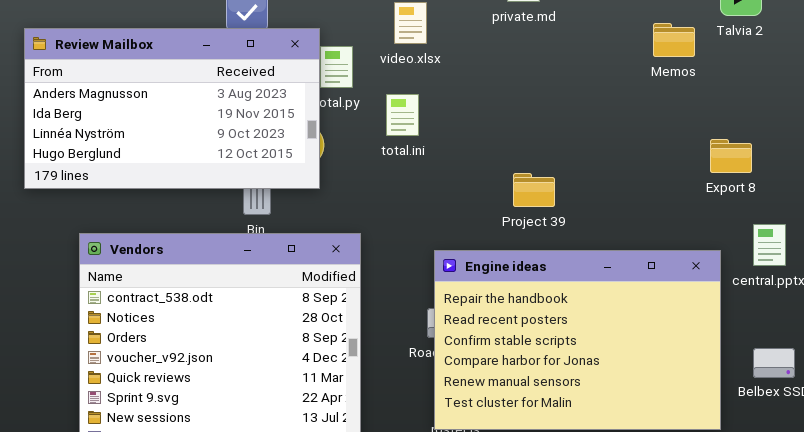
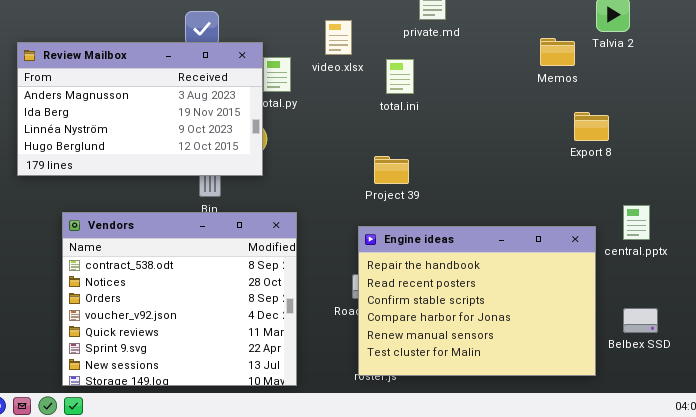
total.ini: [386,94,419,136] -> [386,59,414,94], moved
Export 8: [710,139,752,173] -> [574,112,609,141], moved
Project 39: [513,173,555,207] -> [374,156,409,184], moved

